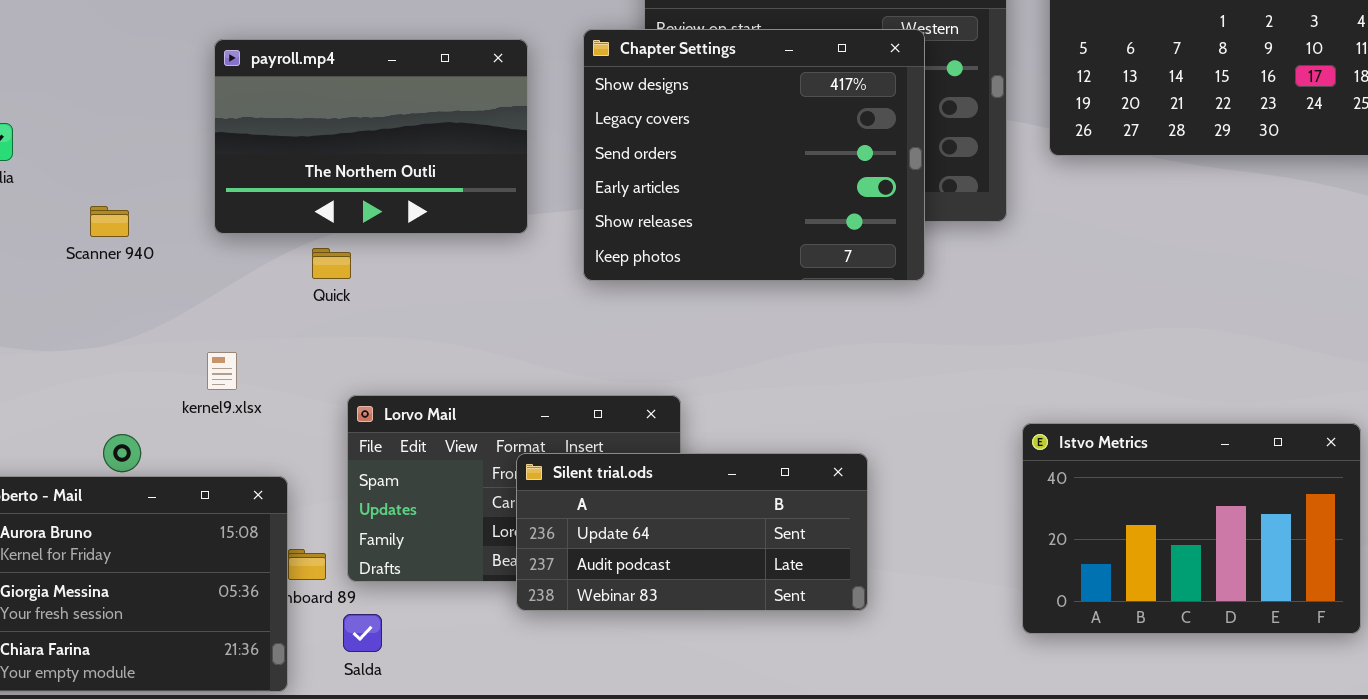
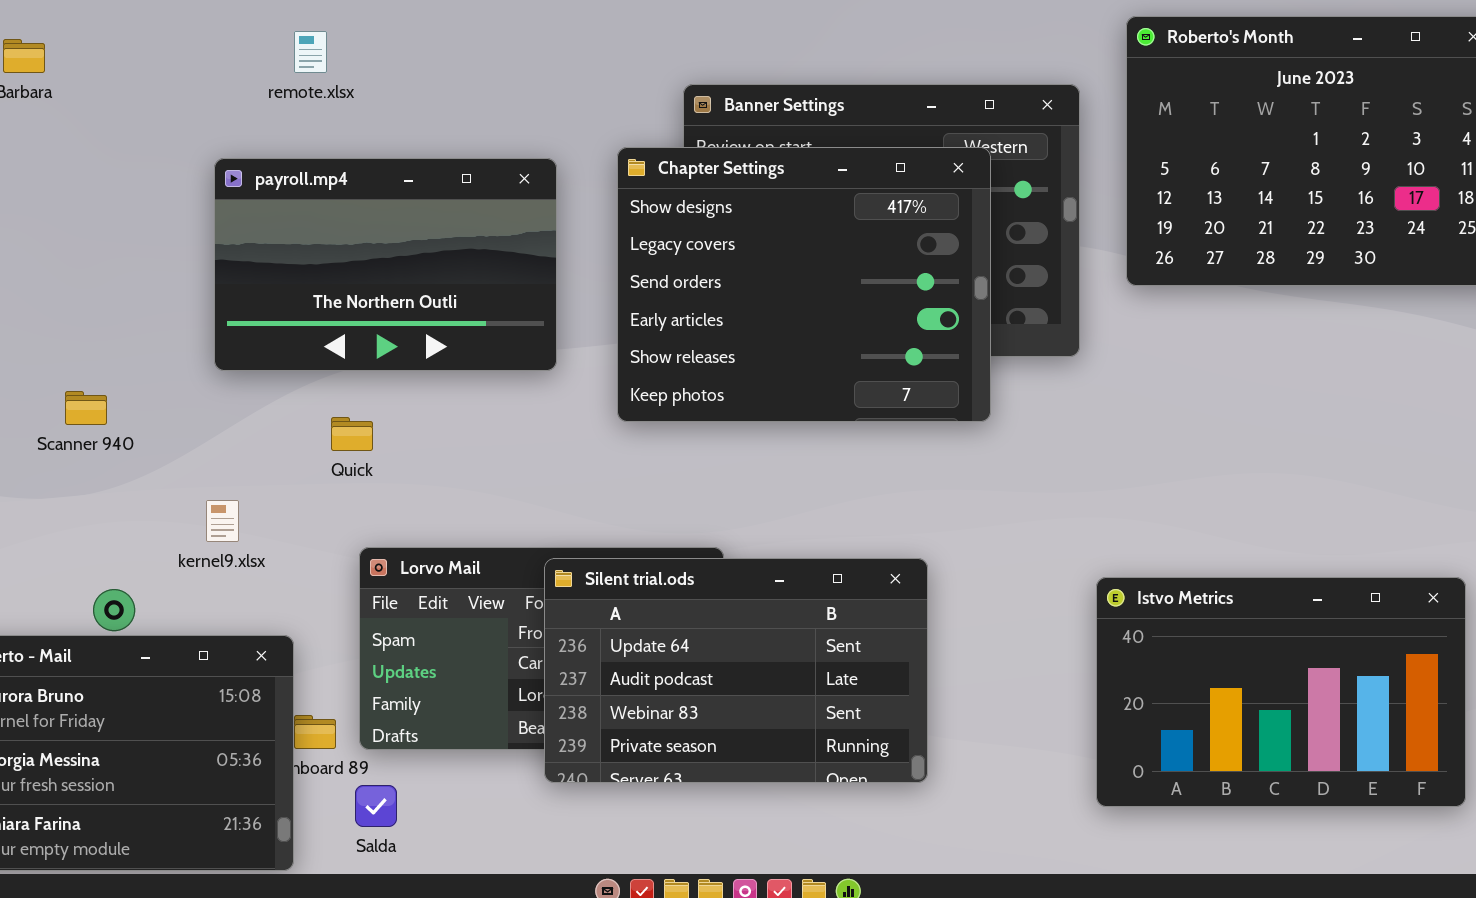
Scanner 940: [90,206,129,237] -> [65,391,107,425], moved
Quick: [312,248,351,279] -> [331,417,373,451], moved
Silent trial.ods: [516,453,868,611] -> [544,558,928,783], resized

